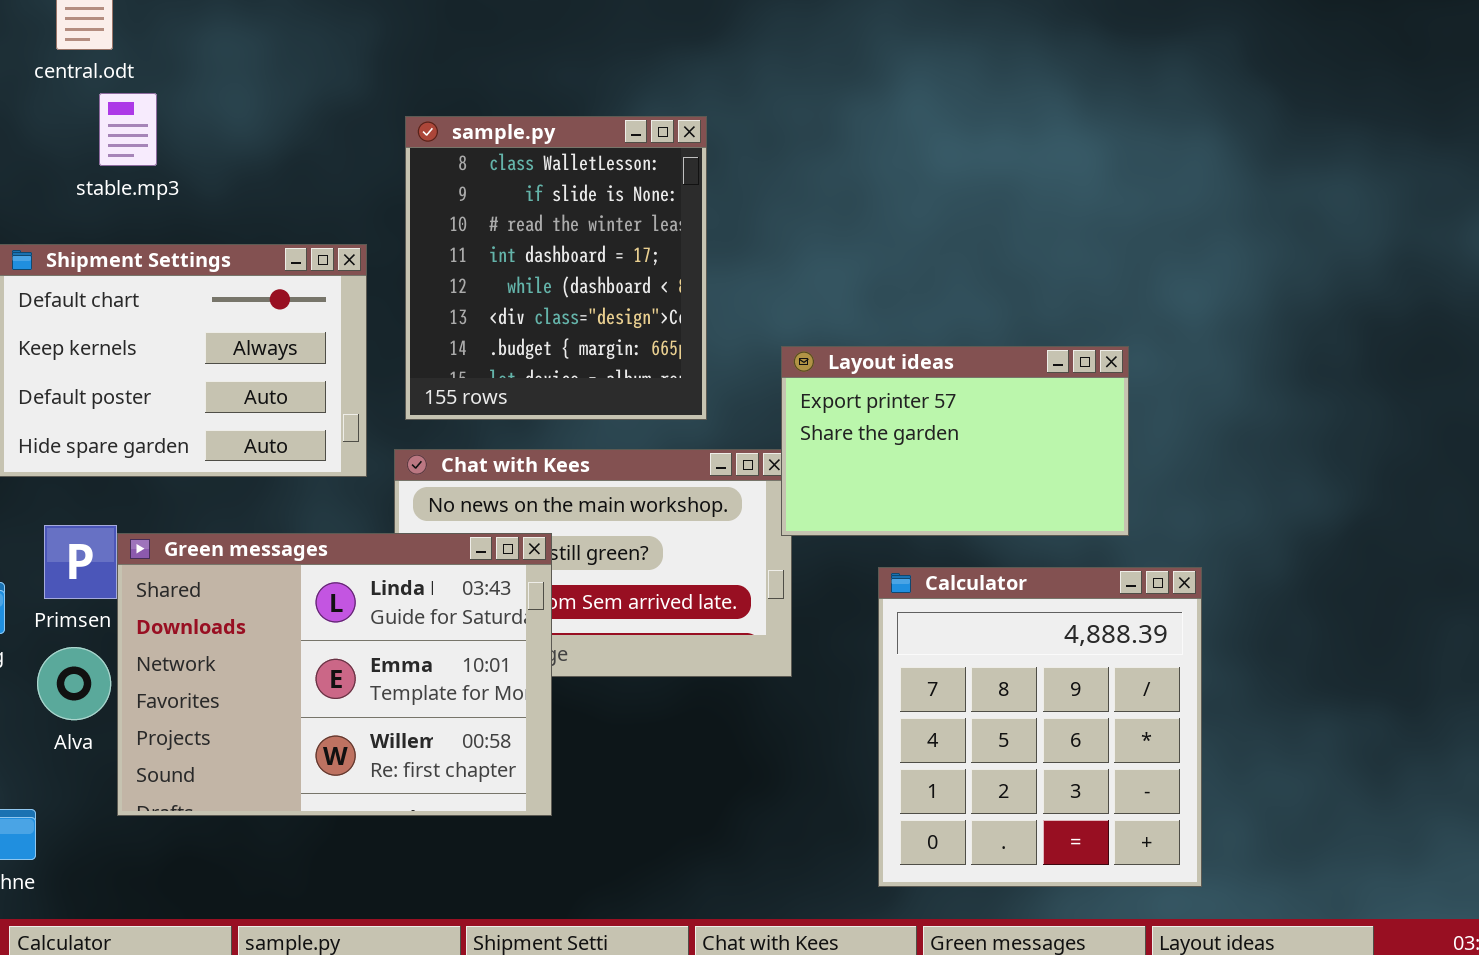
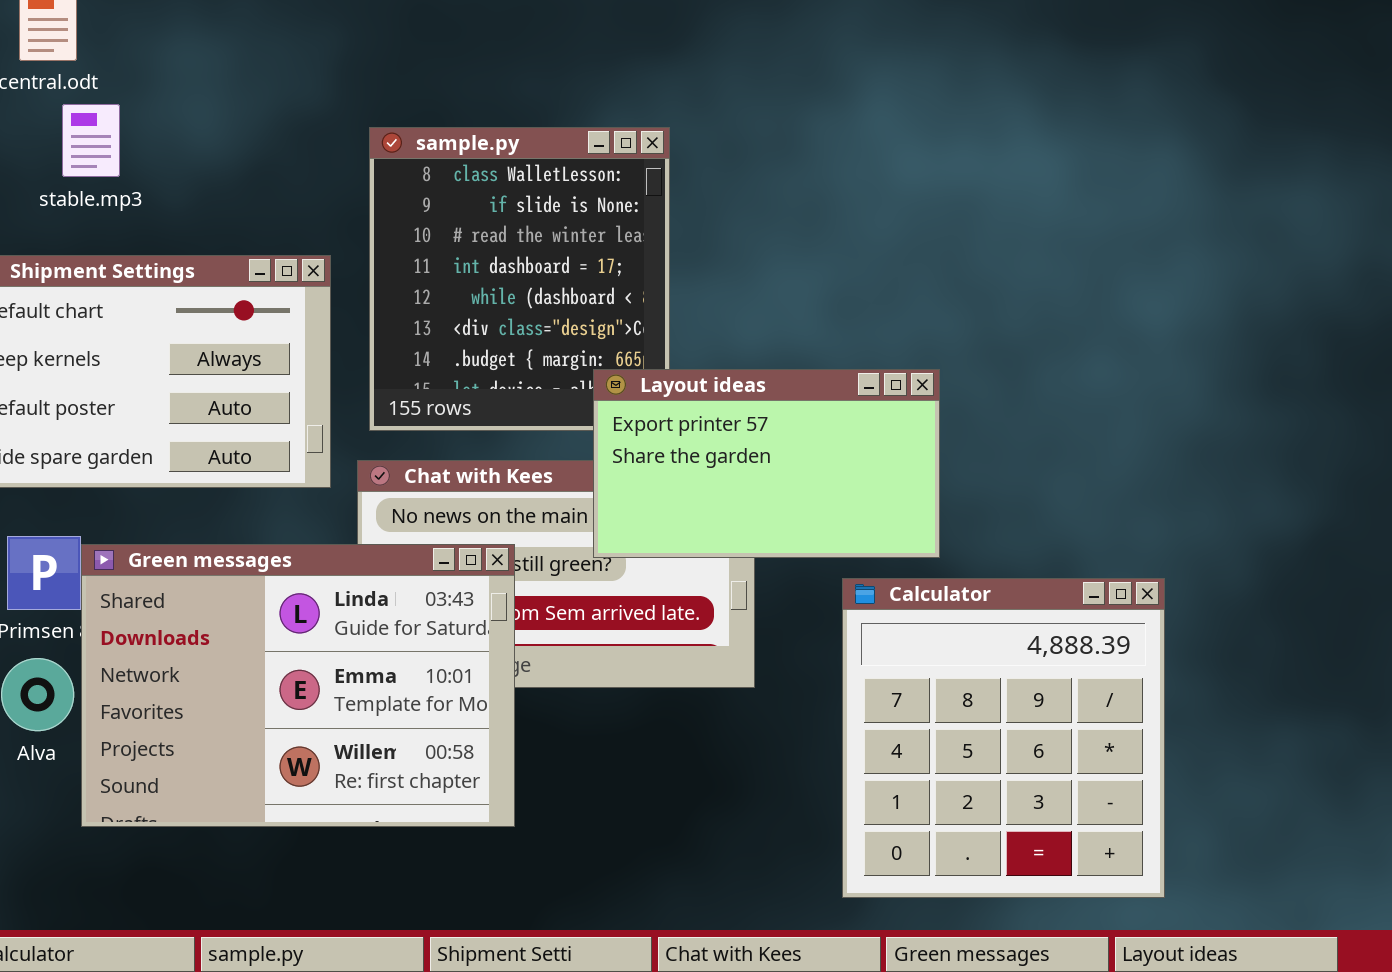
Layout ideas: [781,346,1129,536] -> [593,369,940,558], moved

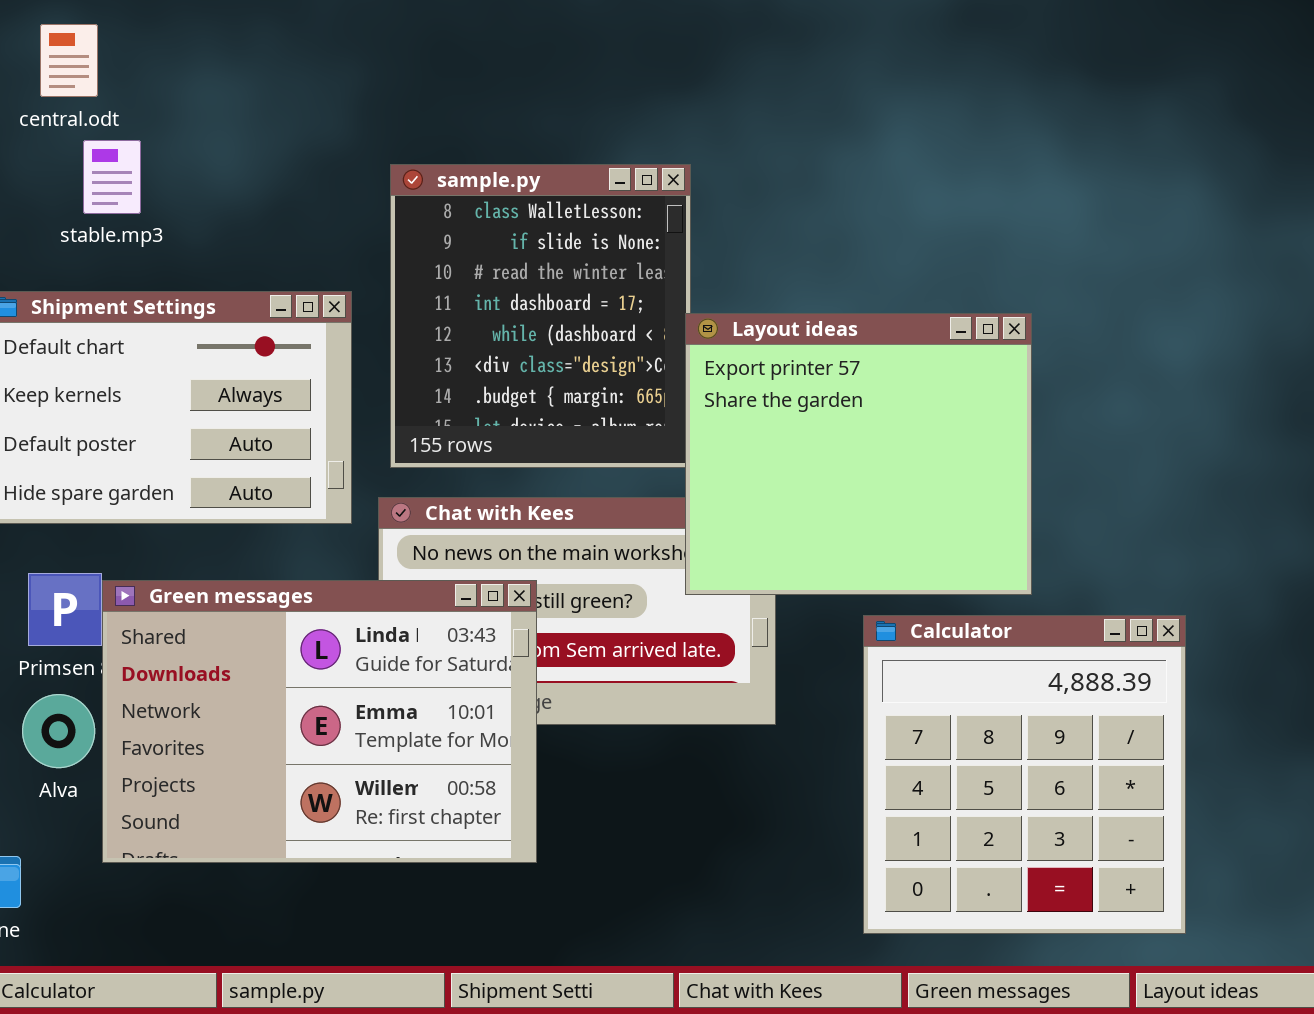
Layout ideas: [593,369,940,558] -> [685,313,1032,595], moved, resized

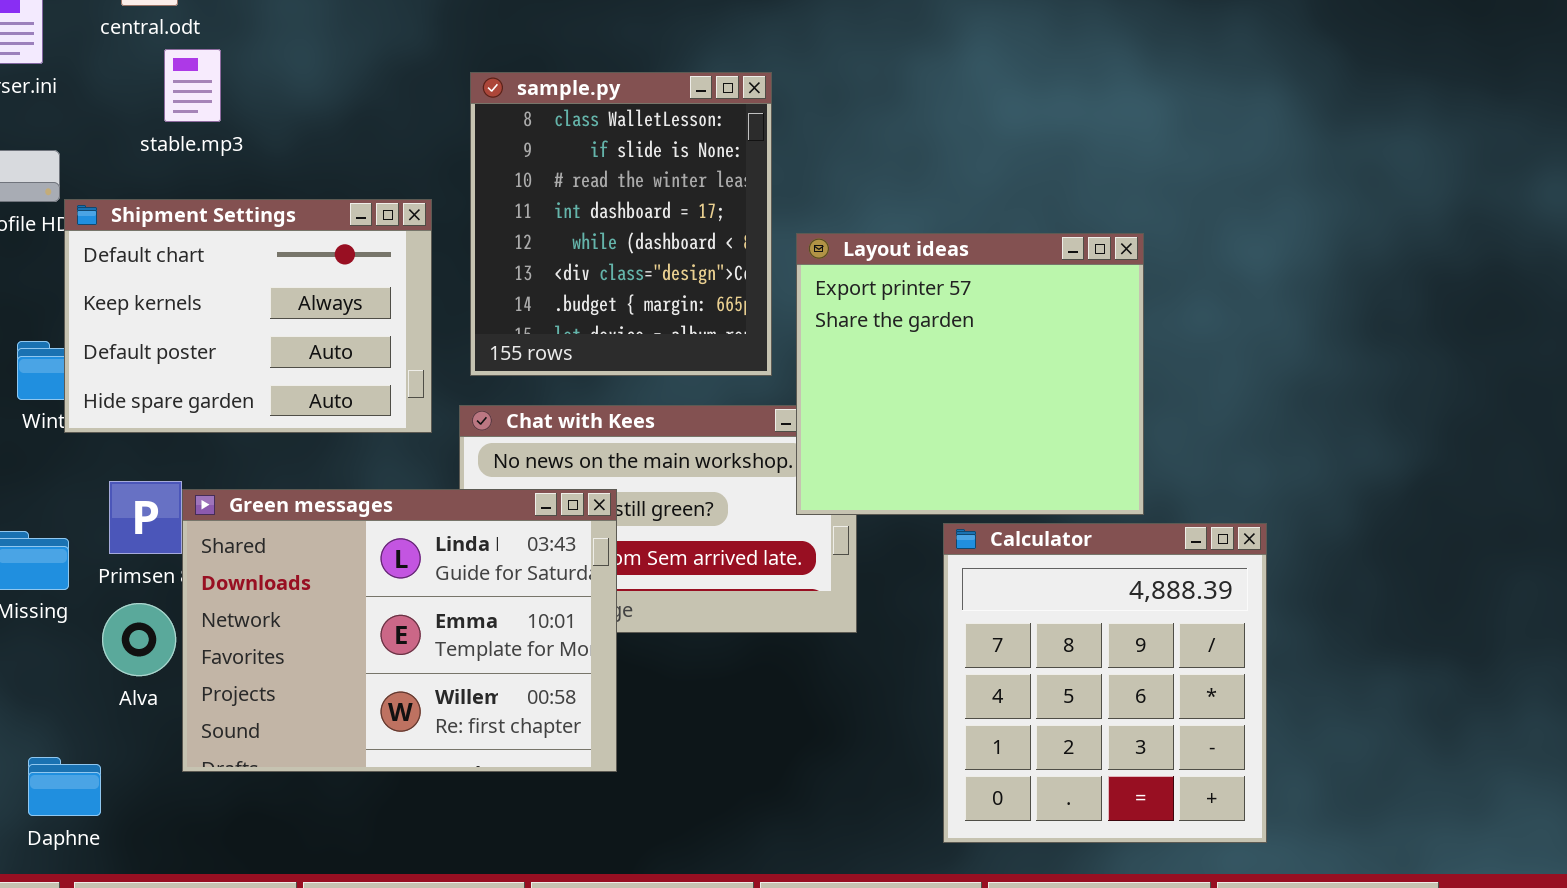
Layout ideas: [685,313,1032,595] -> [796,233,1144,515], moved

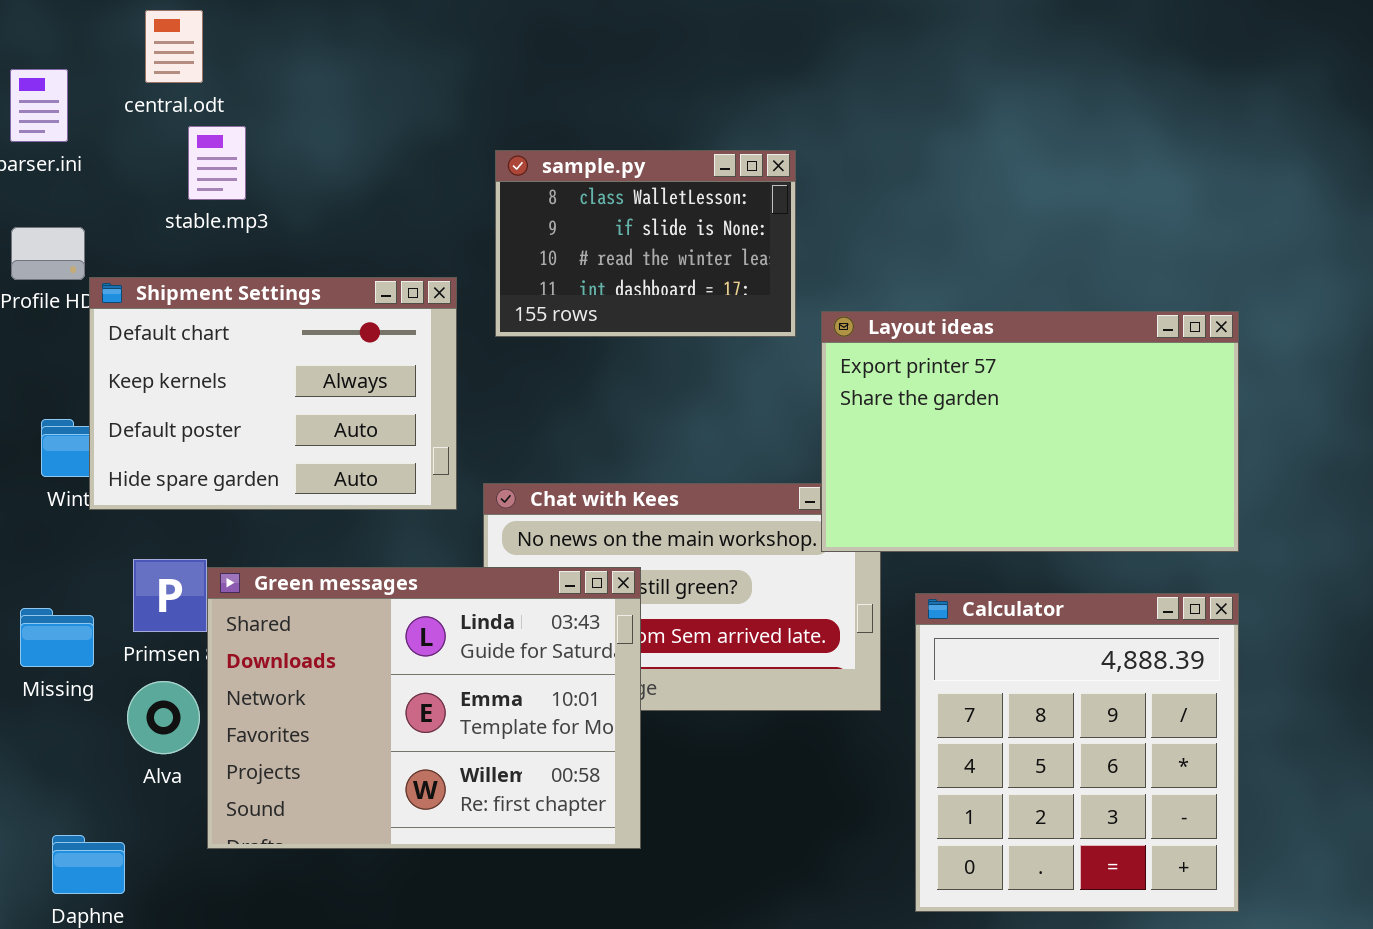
sample.py: [470,72,772,376] -> [495,150,796,337], resized
Layout ideas: [796,233,1144,515] -> [821,311,1239,552], resized
Calculator: [943,523,1267,843] -> [915,593,1239,912], moved

